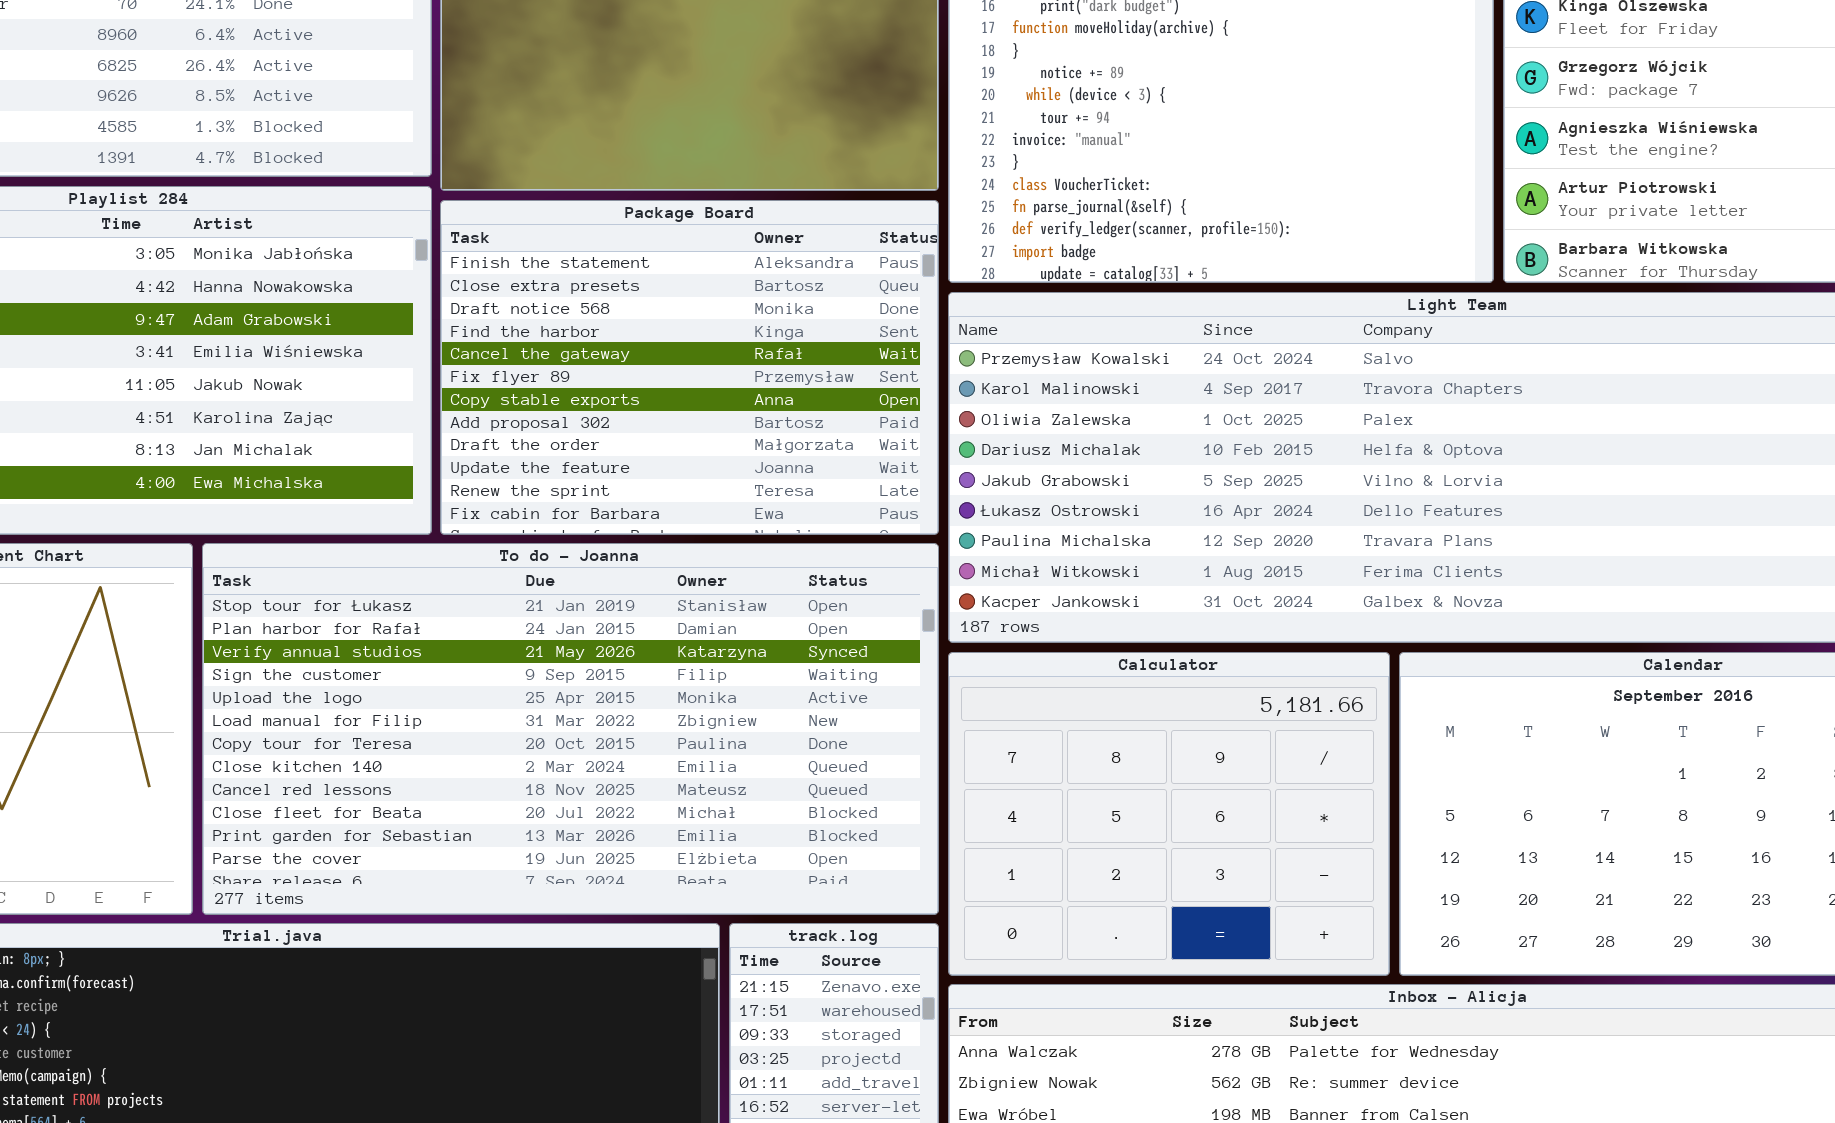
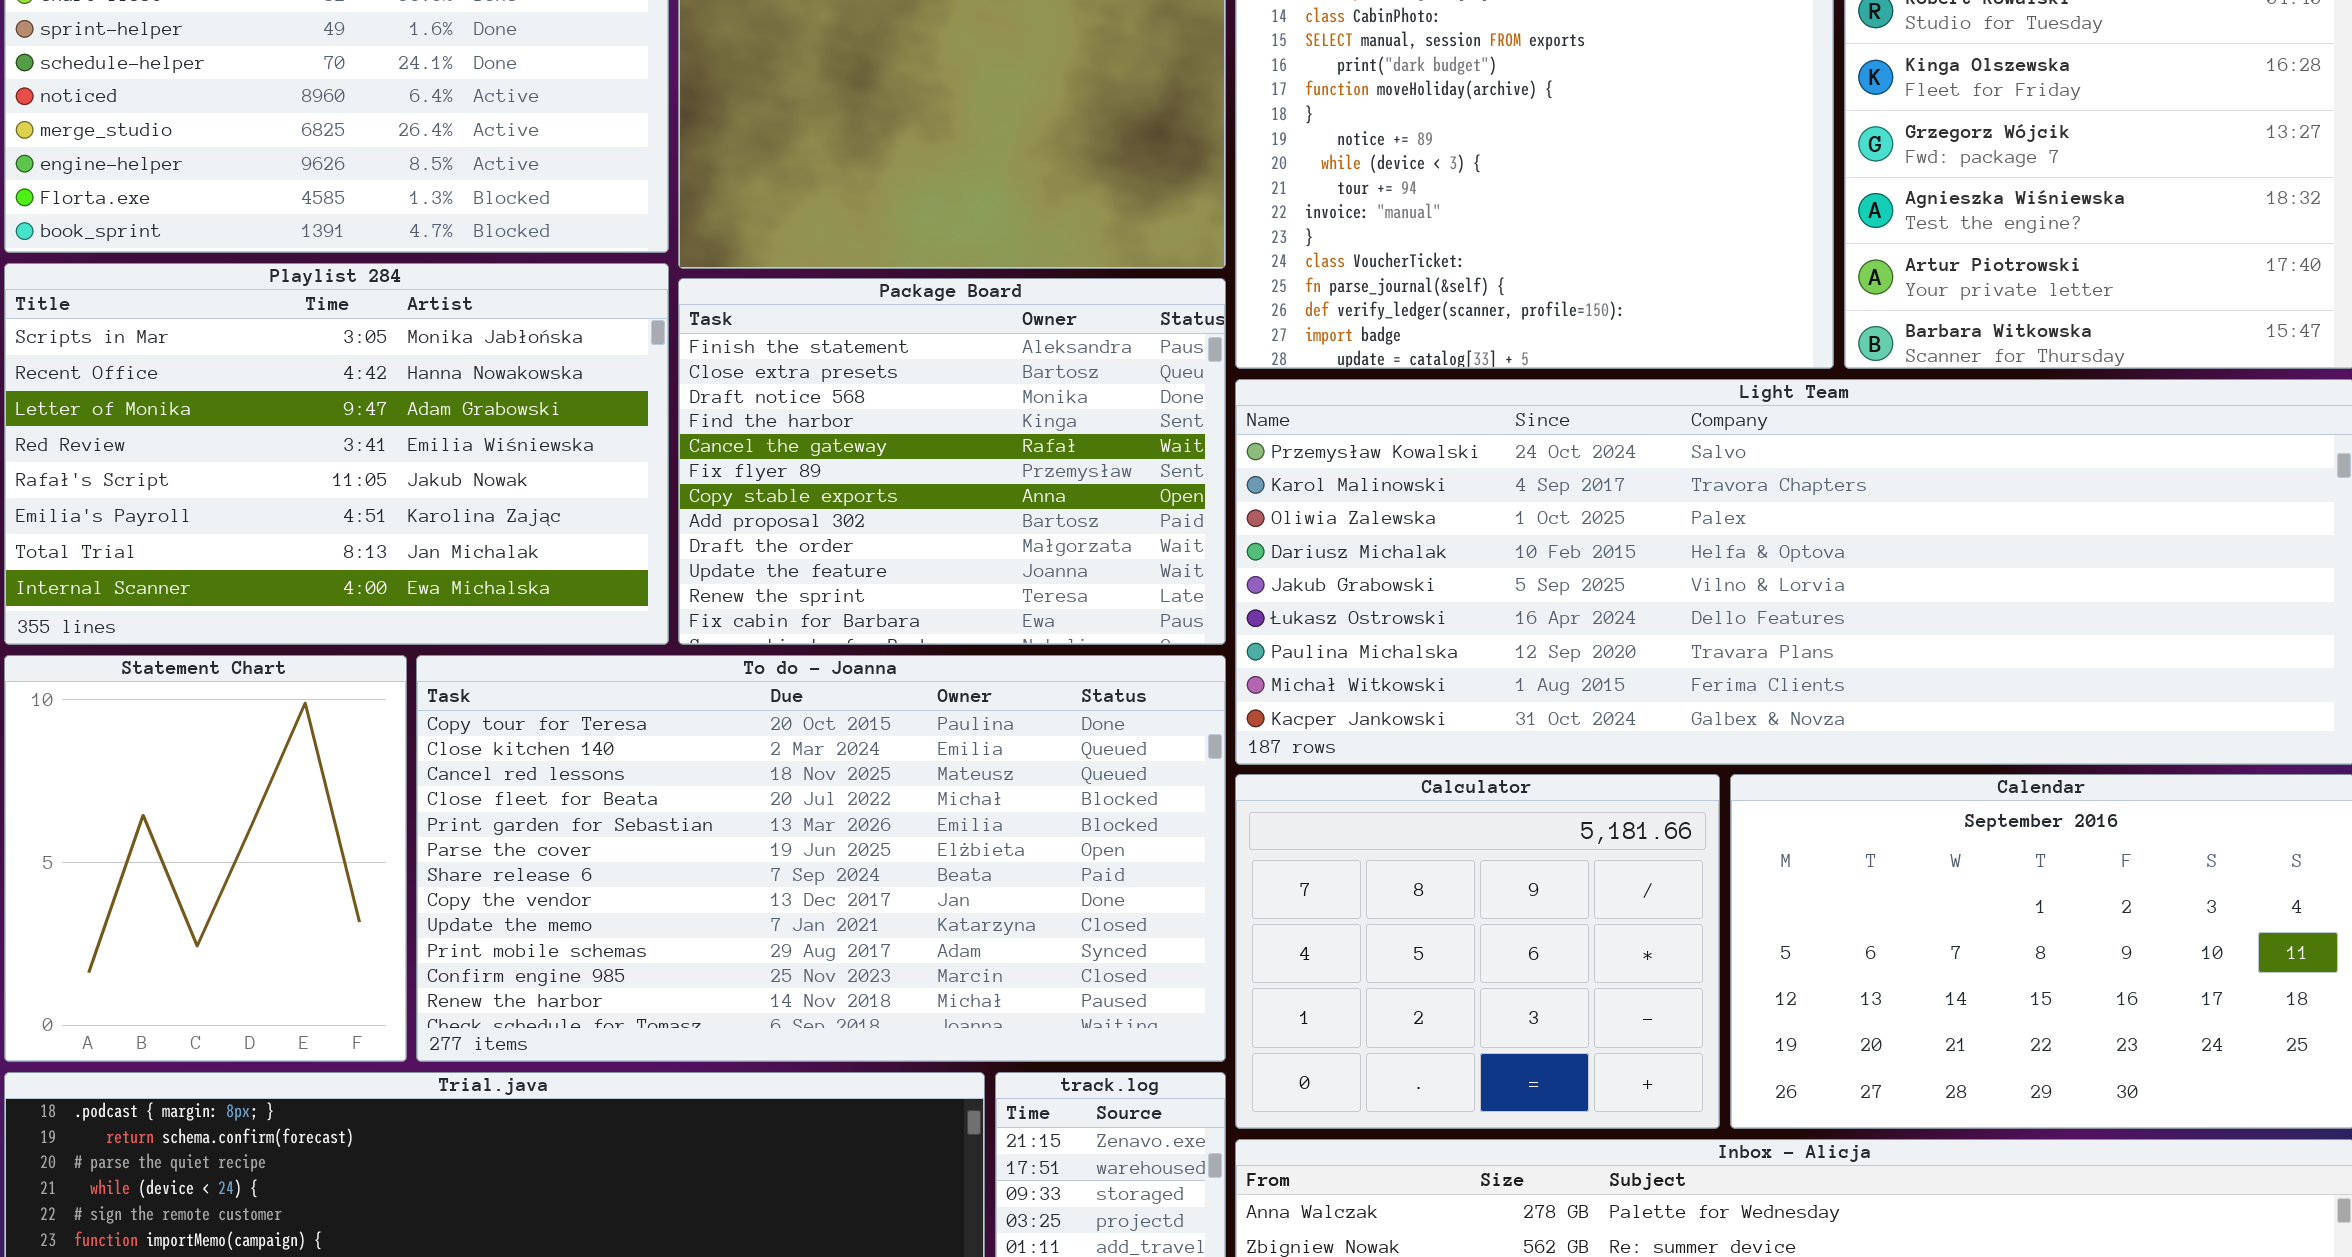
To do - Joanna: [202,543,939,915] -> [416,655,1226,1062], scrolled down 6 rows

